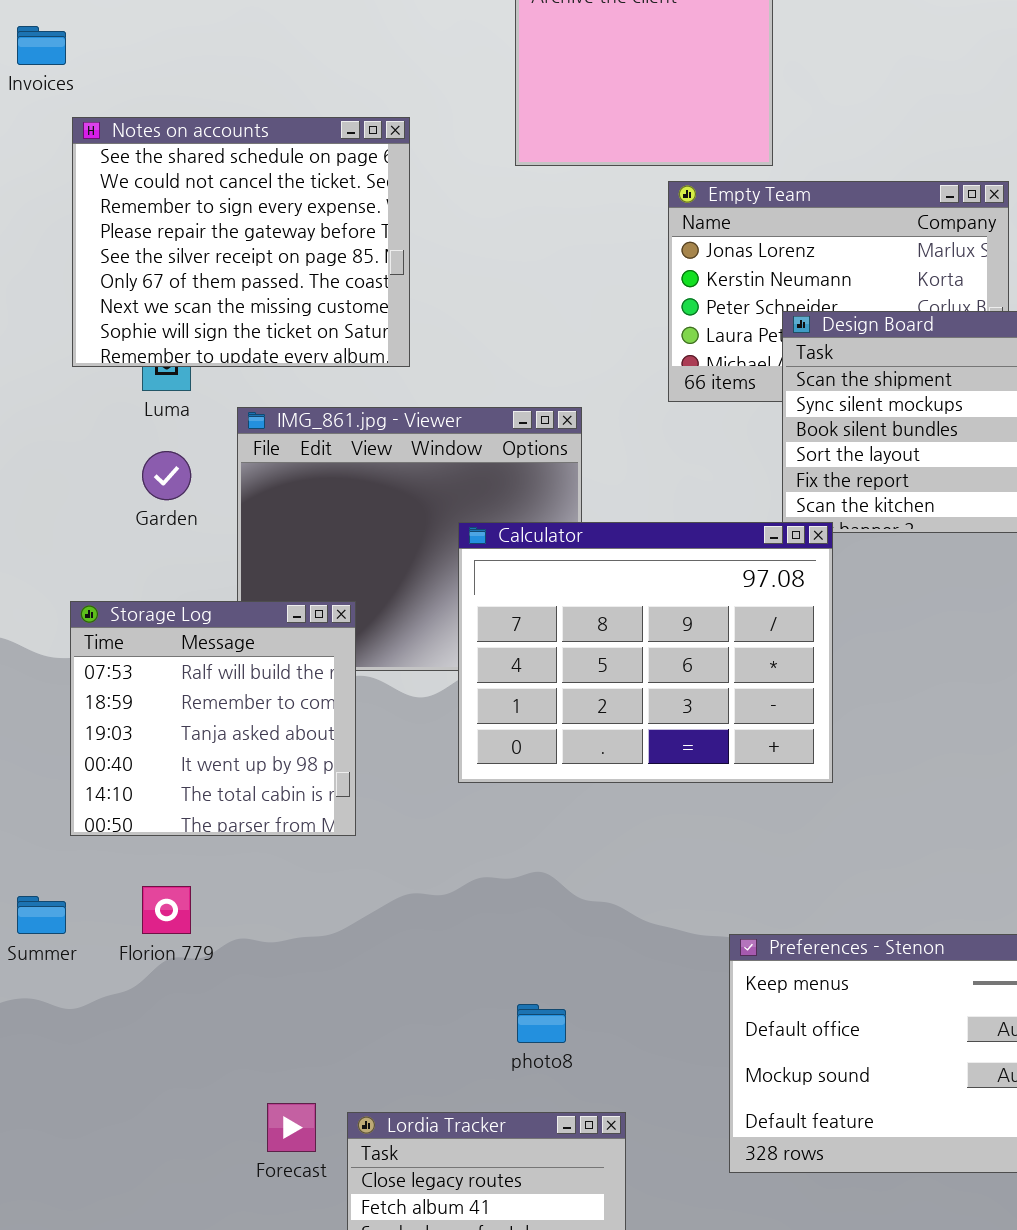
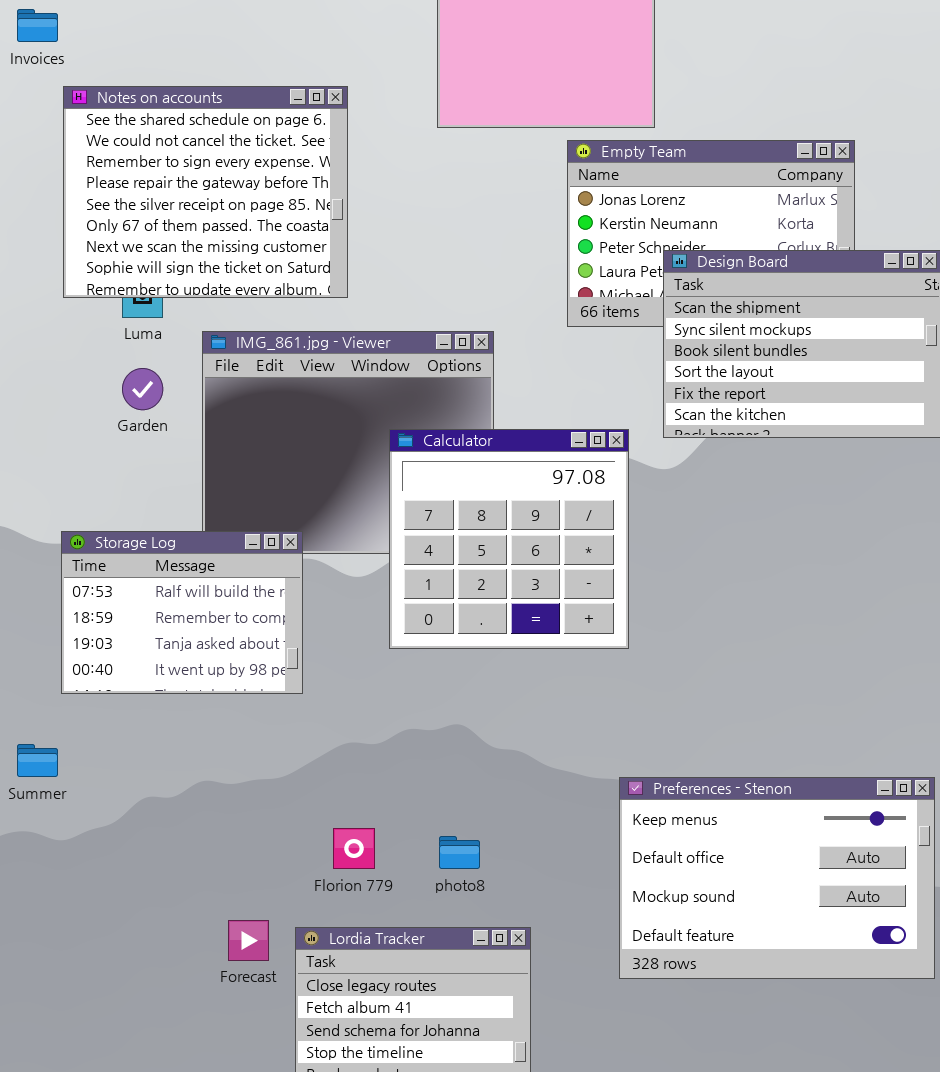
Calculator: [458,522,833,783] -> [389,429,629,649], resized
Storage Log: [70,601,356,836] -> [61,531,303,694], resized
Florion 779: [142,886,191,934] -> [333,828,375,869], moved

